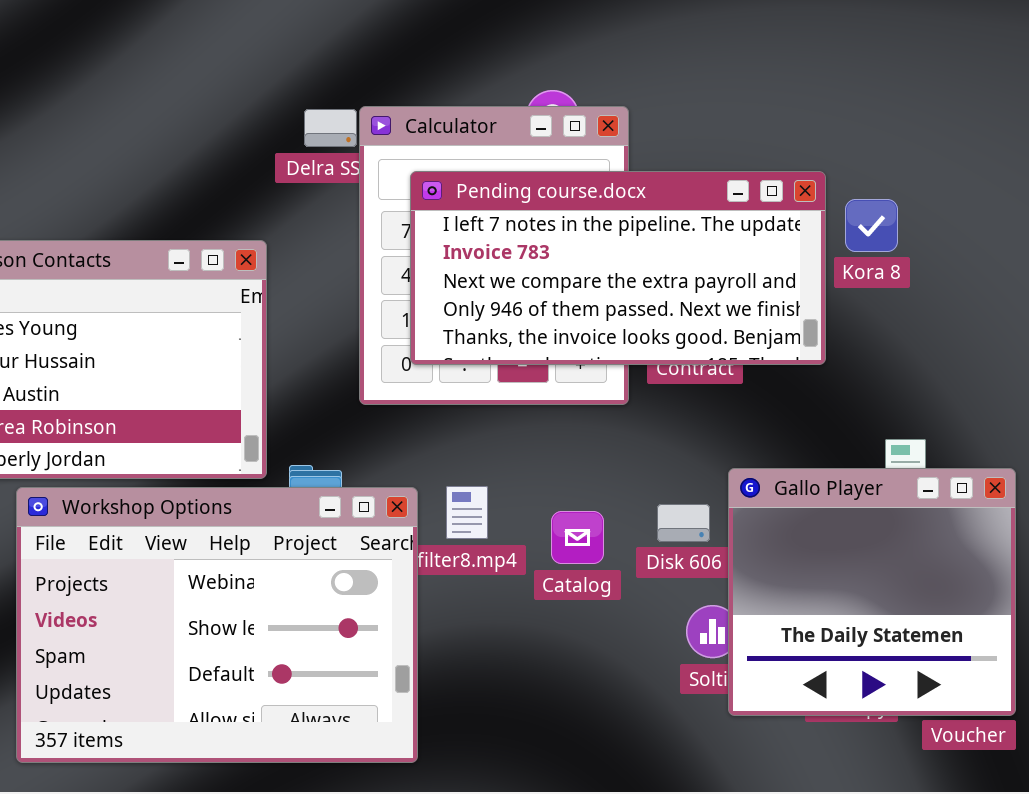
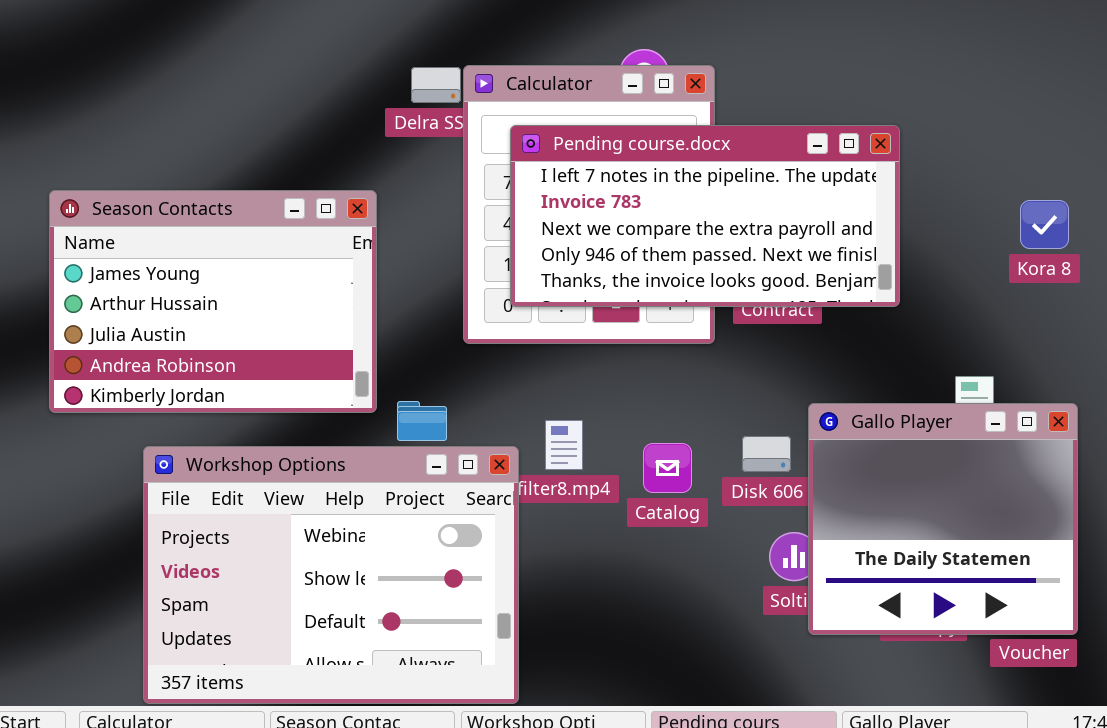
Kora 8: [845,199,898,252] -> [1020,200,1069,249], moved
Workshop Options: [16,487,418,763] -> [143,446,519,704], moved

